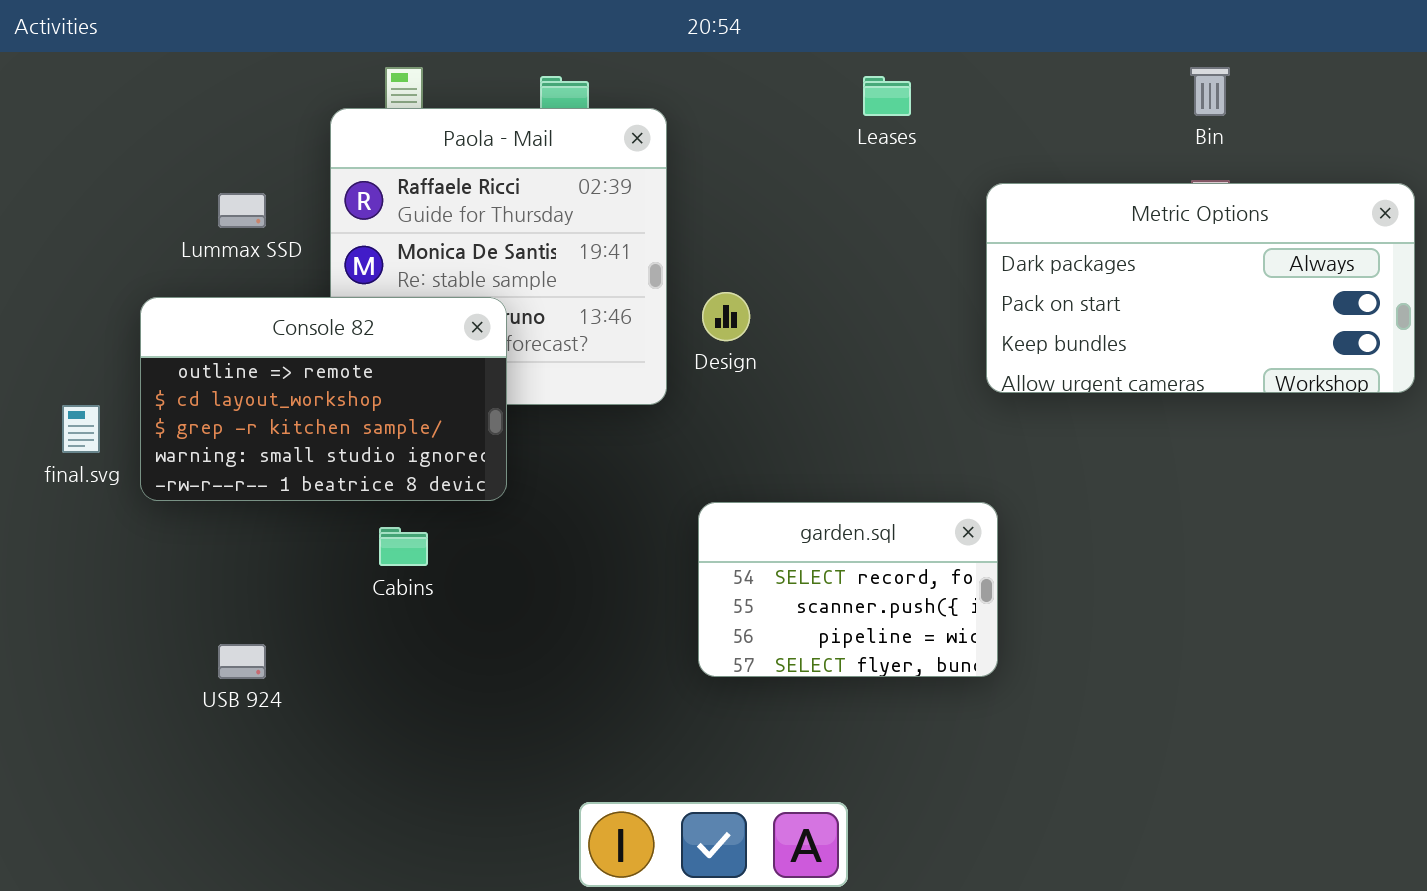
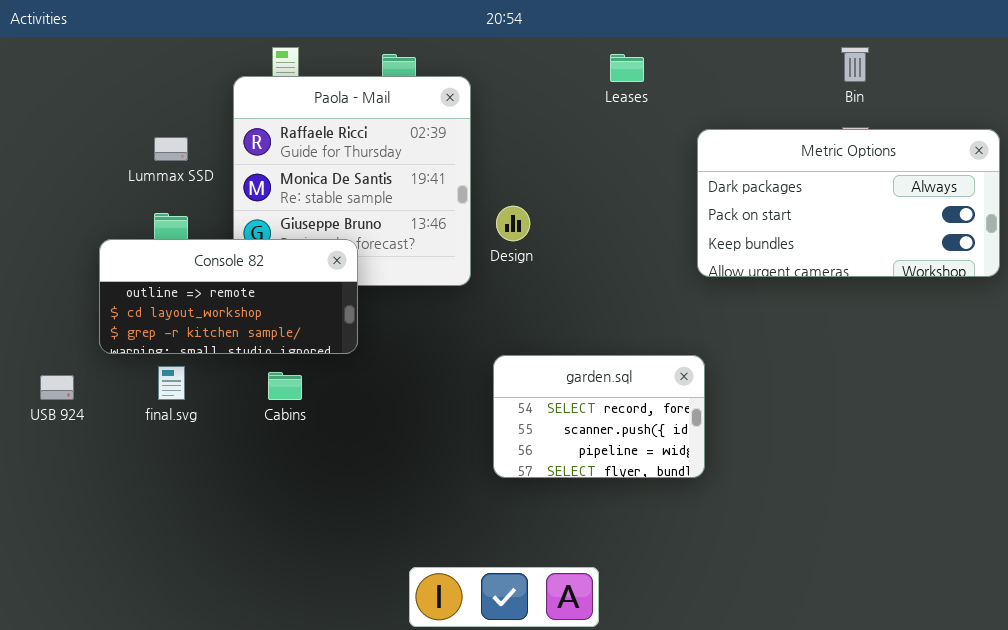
Console 82: [140,297,507,501] -> [99,239,358,354], resized
final.svg: [62,405,100,453] -> [158,366,185,400], moved
USB 924: [218,644,266,679] -> [40,375,74,400], moved

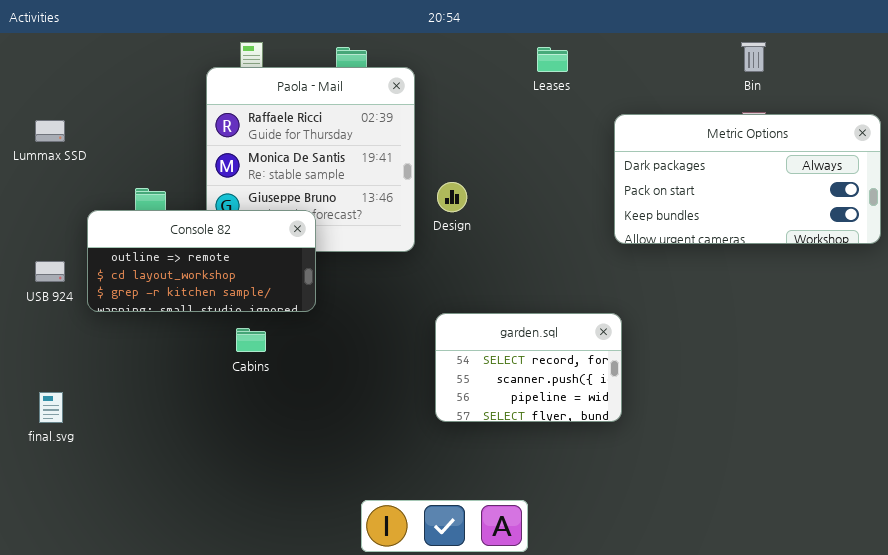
Lummax SSD: [154,137,188,161] -> [35,120,65,142], moved
final.svg: [158,366,185,400] -> [39,392,63,423], moved
USB 924: [40,375,74,400] -> [35,261,65,282], moved

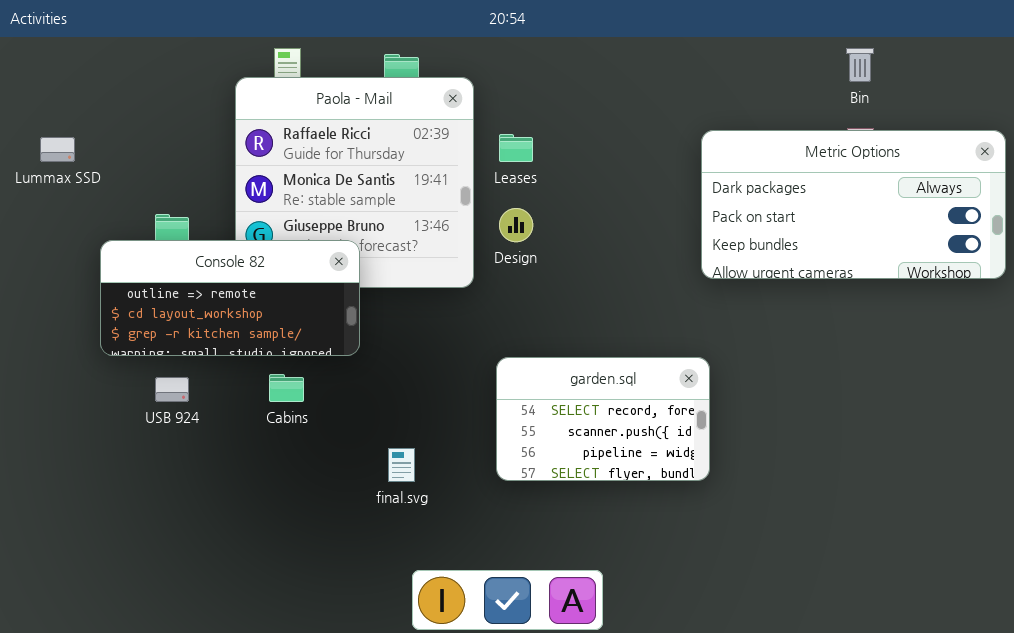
Leases: [537,47,568,72] -> [499,134,533,162], moved
USB 924: [35,261,65,282] -> [155,377,189,402], moved
final.svg: [39,392,63,423] -> [388,448,415,482], moved

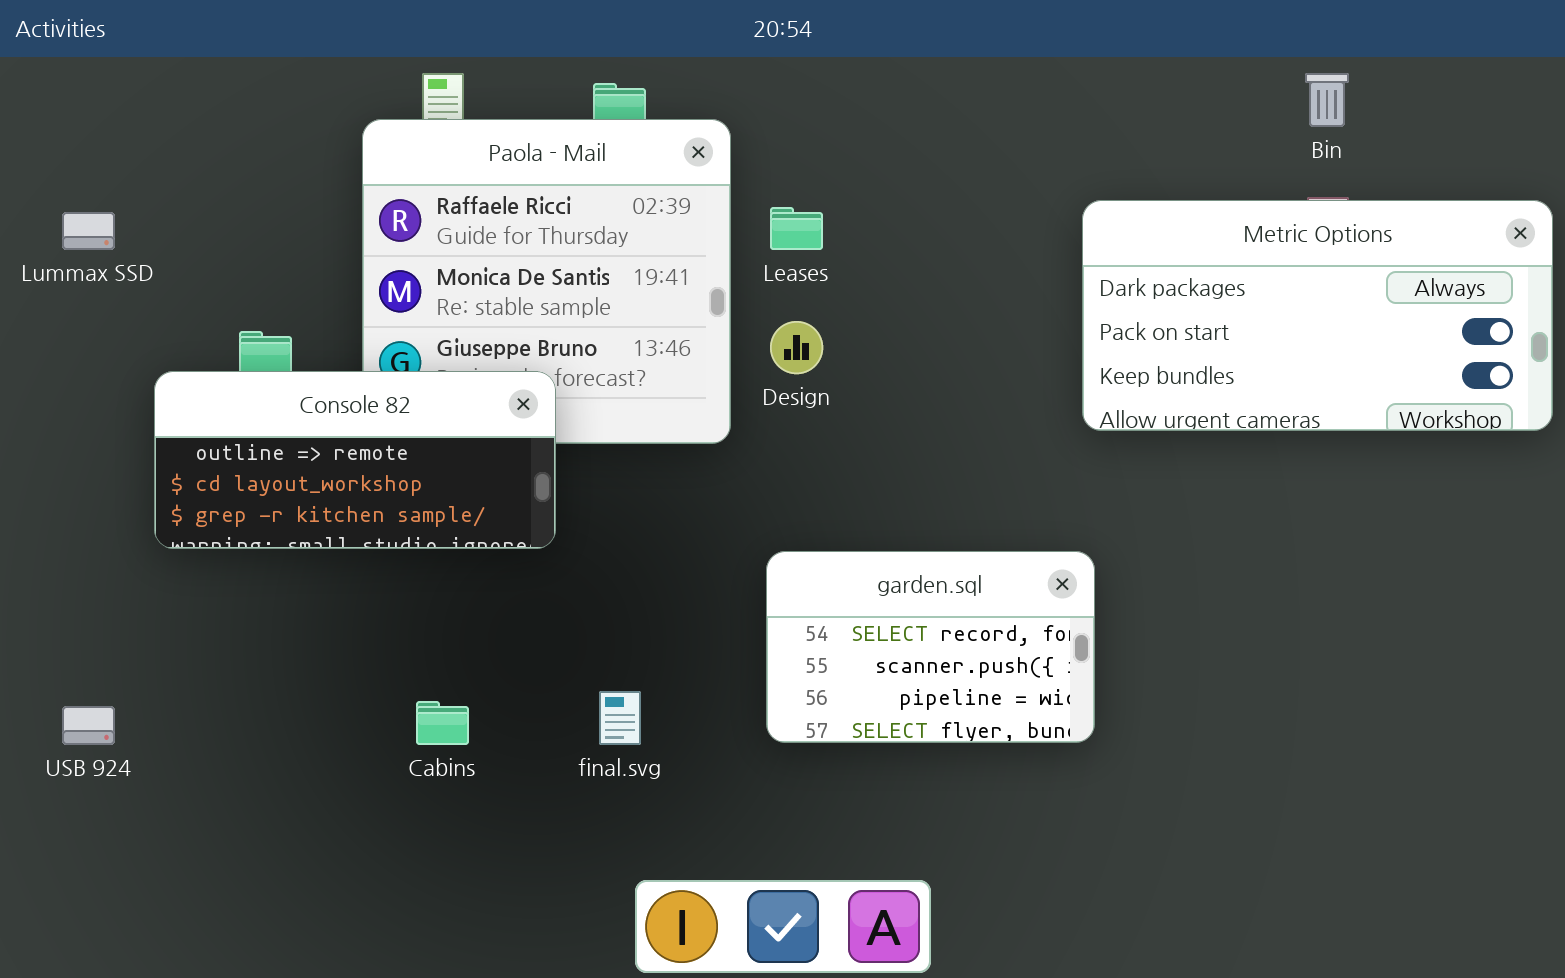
Cabins: [269,374,304,402] -> [416,701,469,745], moved
USB 924: [155,377,189,402] -> [62,706,115,745], moved

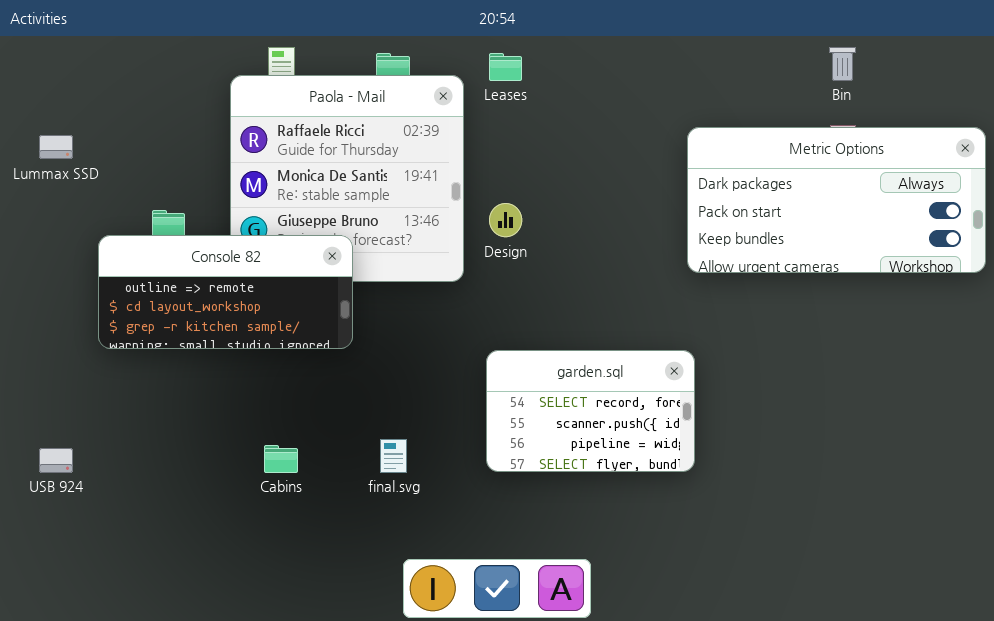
Leases: [770,207,823,250] -> [489,53,522,81], moved

